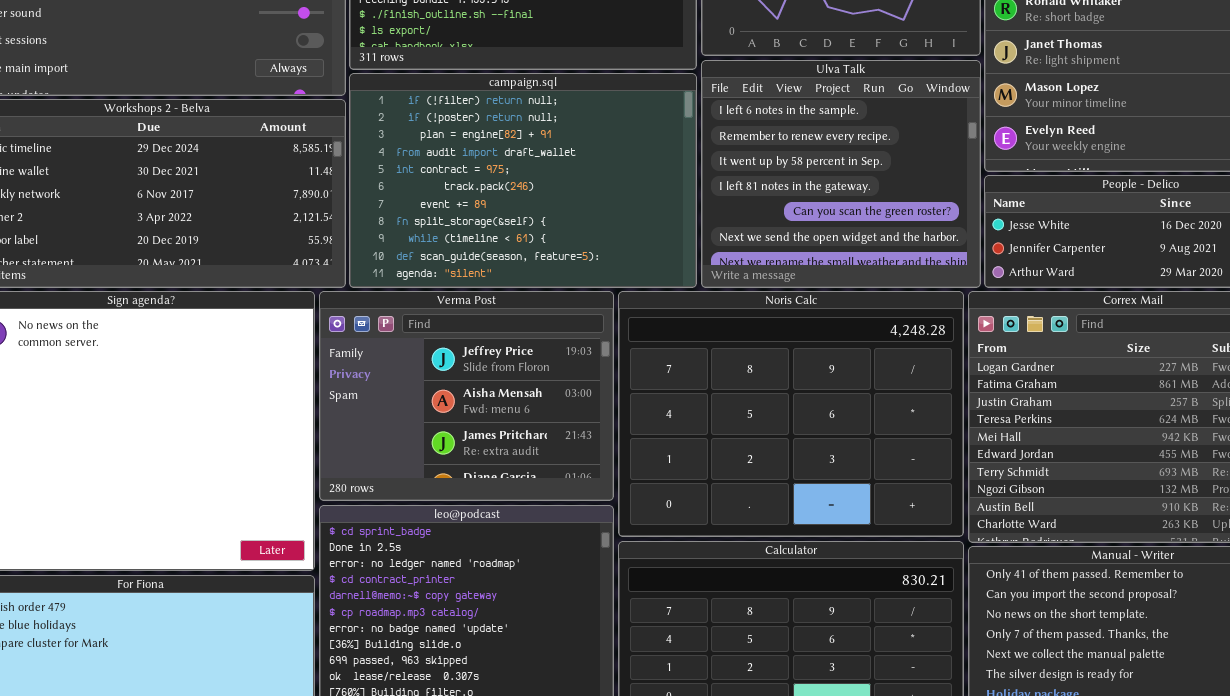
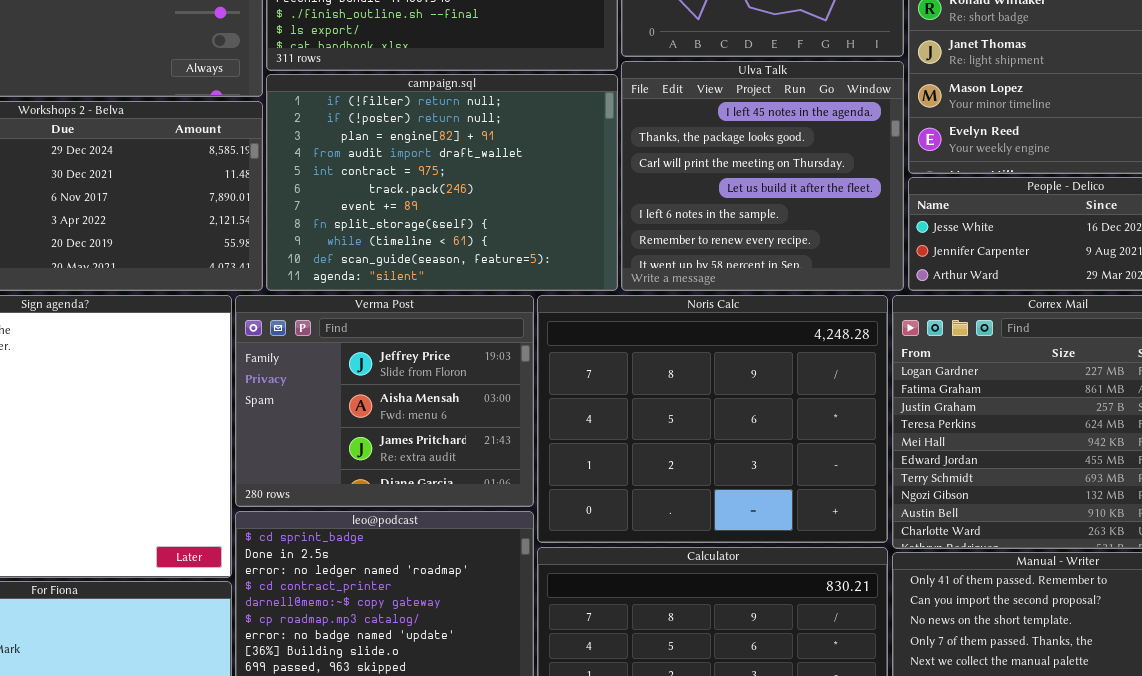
Ulva Talk: [701,60,981,288] -> [621,61,904,291], scrolled up 4 rows

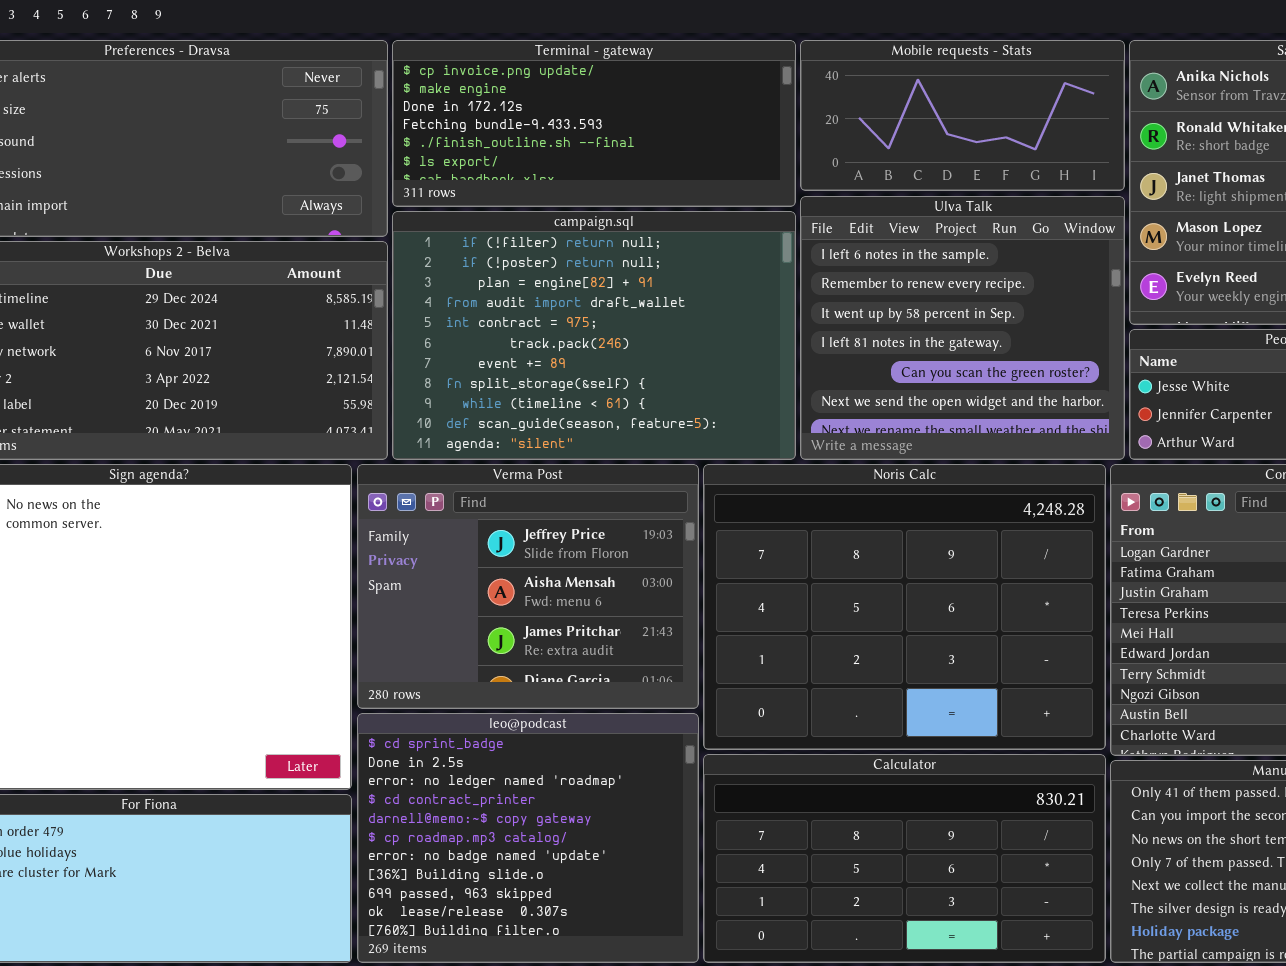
Ulva Talk: [621,61,904,291] -> [800,196,1125,460], scrolled down 4 rows

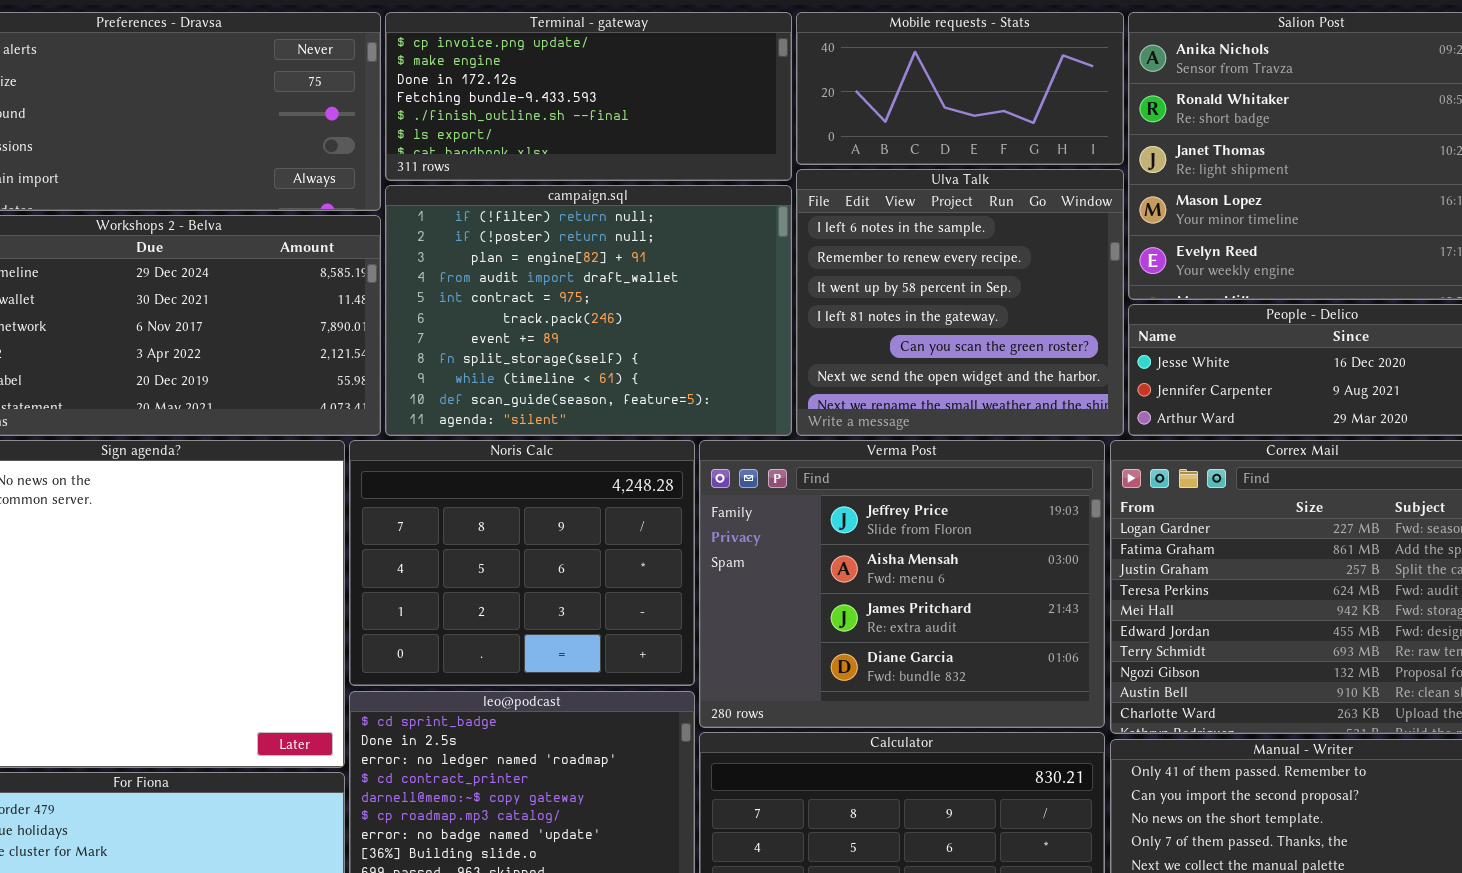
Verma Post: [357,464,699,709] -> [699,440,1105,728], moved, resized
Noris Calc: [703,464,1106,750] -> [349,440,695,686], moved, resized

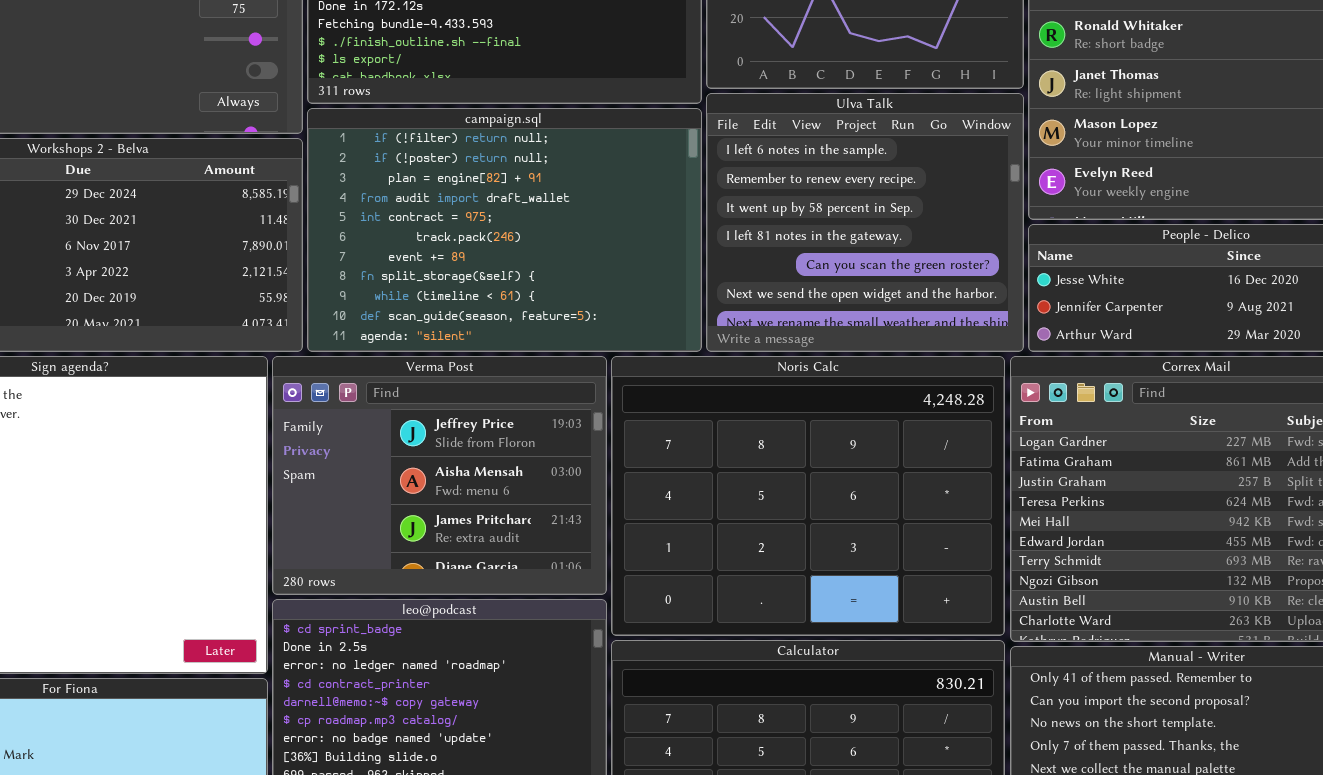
Noris Calc: [349,440,695,686] -> [611,356,1005,636], moved, resized
Verma Post: [699,440,1105,728] -> [272,356,607,595], moved, resized

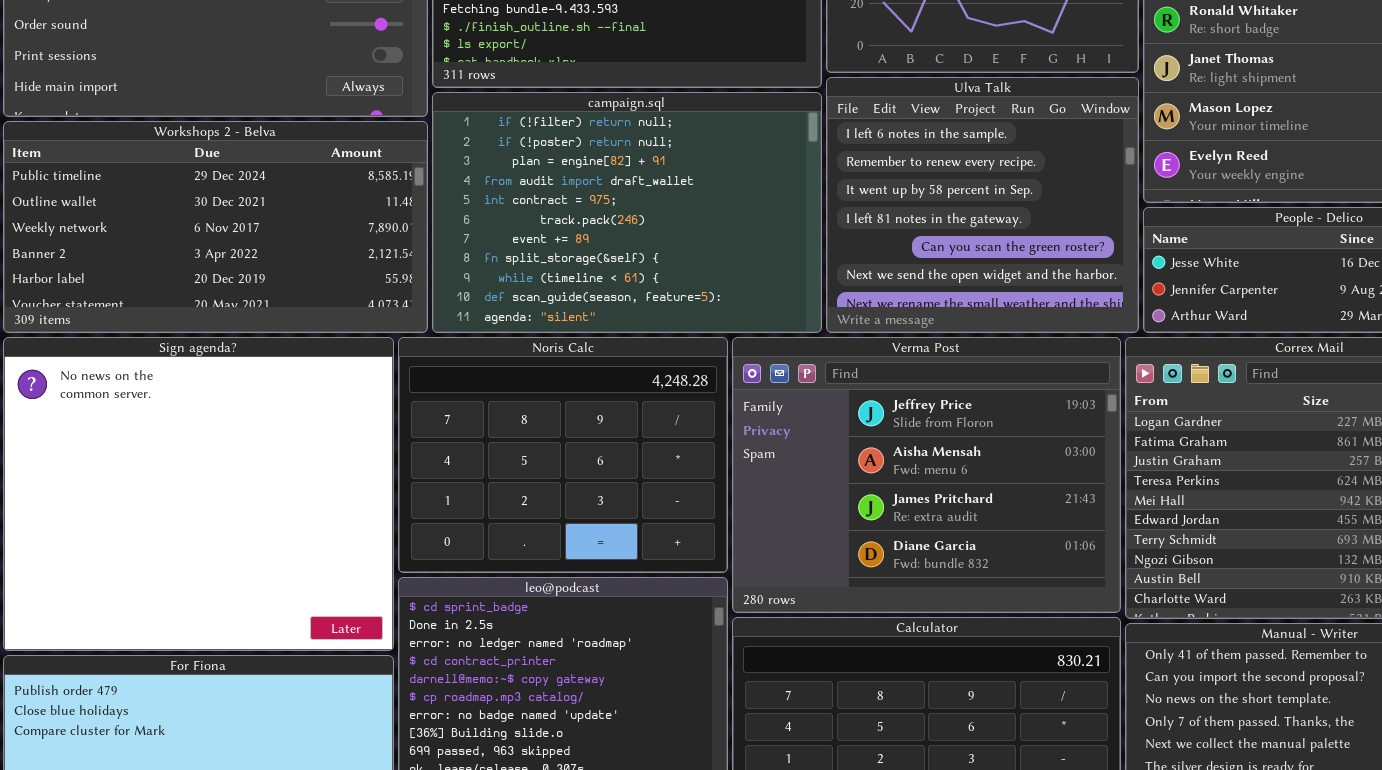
Verma Post: [272,356,607,595] -> [732,337,1121,613], moved, resized
Noris Calc: [611,356,1005,636] -> [398,337,728,573], moved, resized

